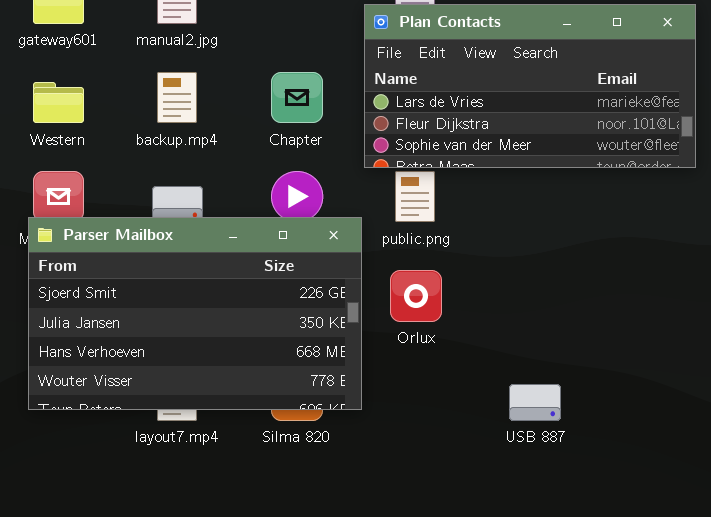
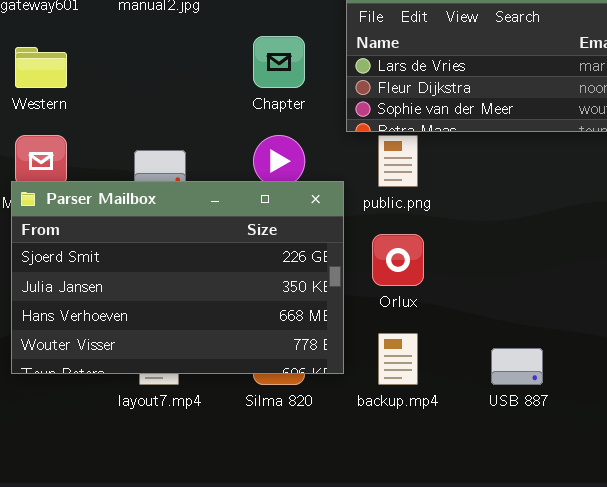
backup.mp4: [157,72,197,123] -> [378,333,418,385], moved

